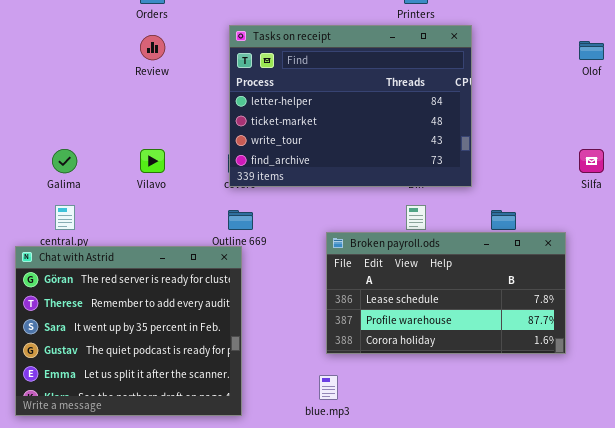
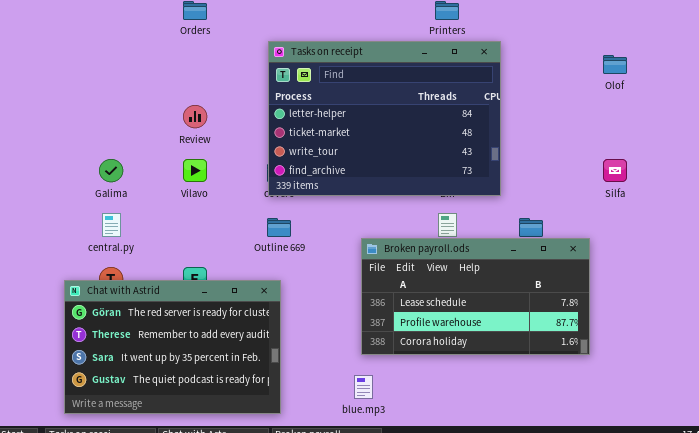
Review: [140,35,165,60] -> [183,105,207,128], moved
Chat with Astrid: [15,246,242,416] -> [64,280,281,414], resized

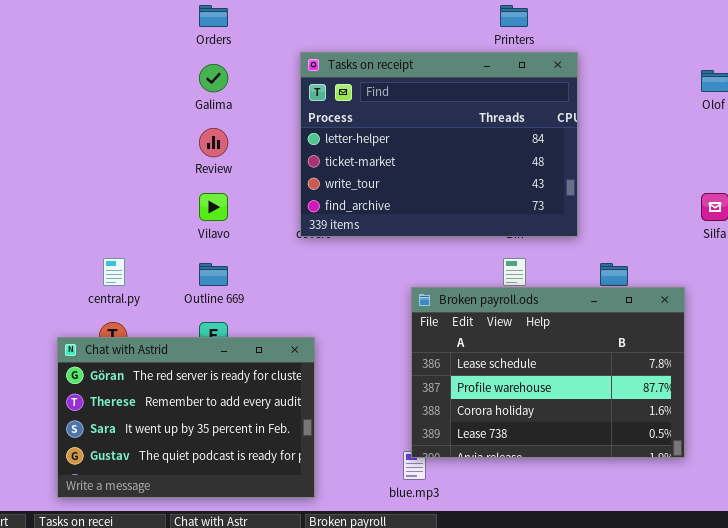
Galima: [99,159,123,182] -> [199,64,228,92], moved
Outline 669: [267,218,291,237] -> [199,263,228,286], moved
Broken payroll.ods: [361,238,590,355] -> [411,287,685,458], resized

